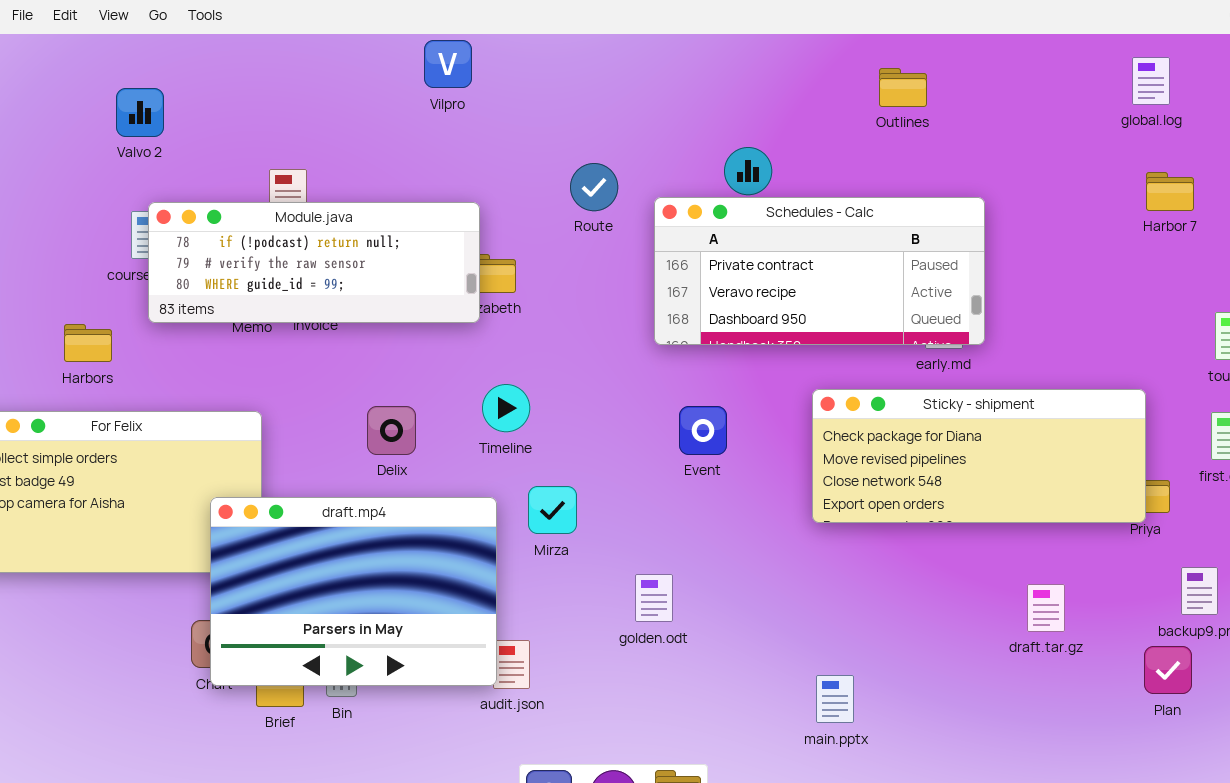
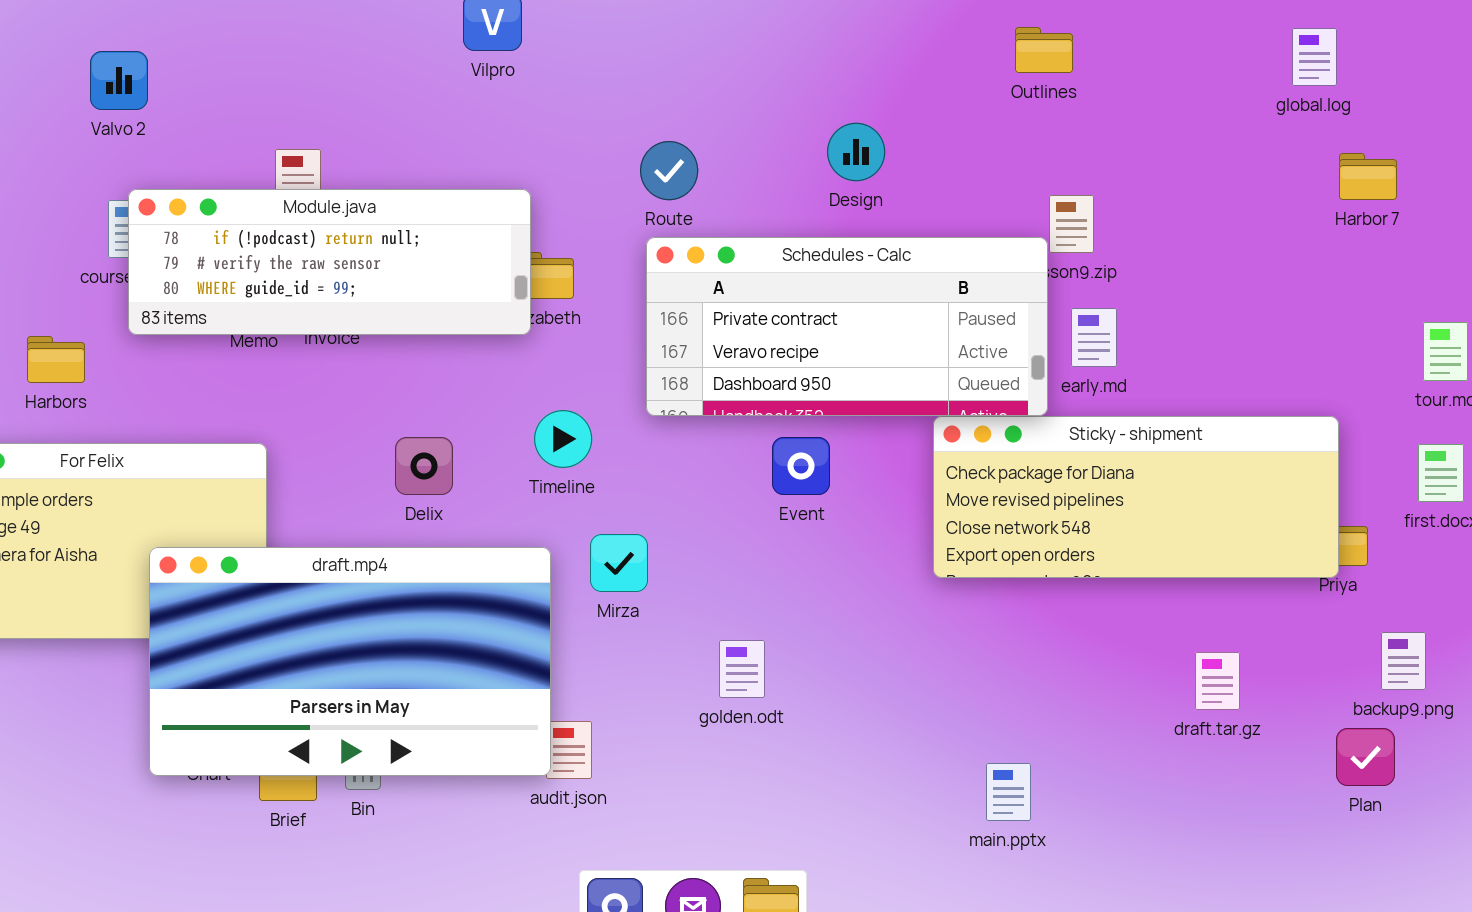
global.log: [1132,57,1170,105] -> [1292,28,1337,86], moved
Schedules - Calc: [654,197,985,345] -> [646,237,1048,416], moved
draft.mp4: [210,497,497,686] -> [149,547,551,776], resized
main.pptx: [816,675,854,723] -> [986,763,1031,821], moved

